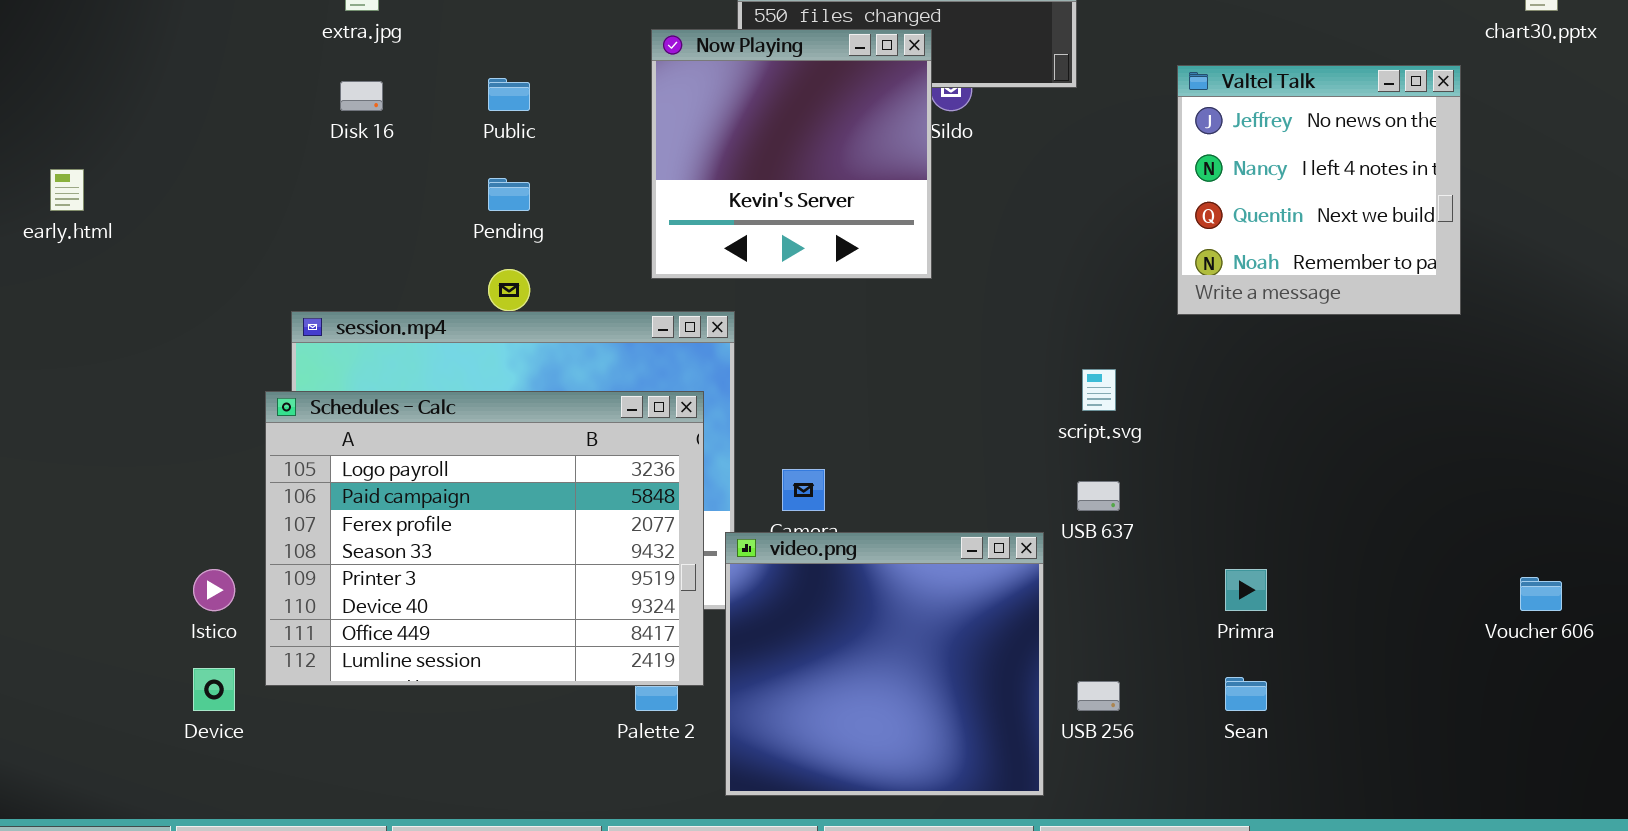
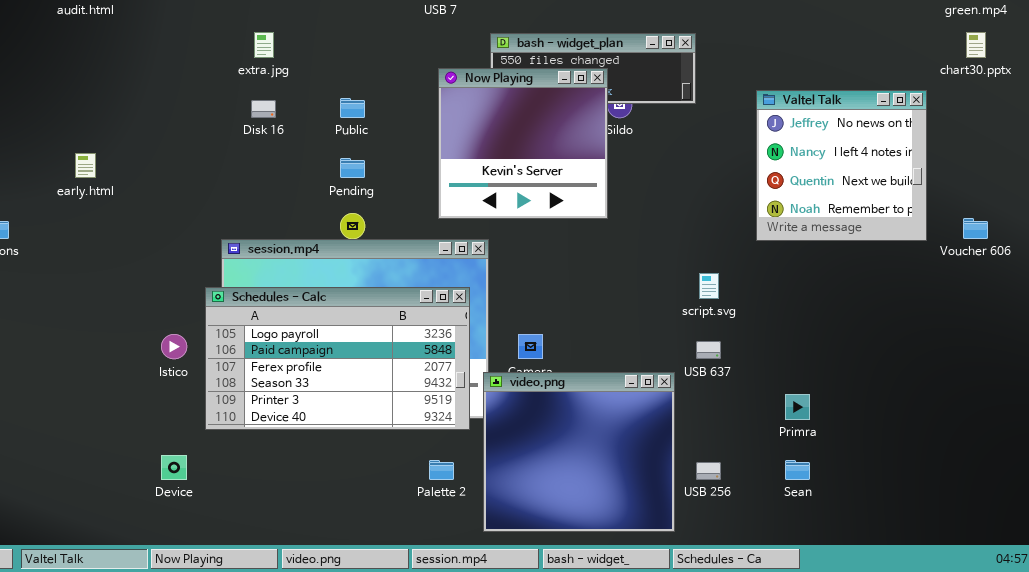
Schedules - Calc: [265,391,704,686] -> [205,287,470,430], resized
Istico: [193,569,235,611] -> [161,334,187,359], moved
Voucher 606: [1520,577,1562,611] -> [963,218,988,239], moved

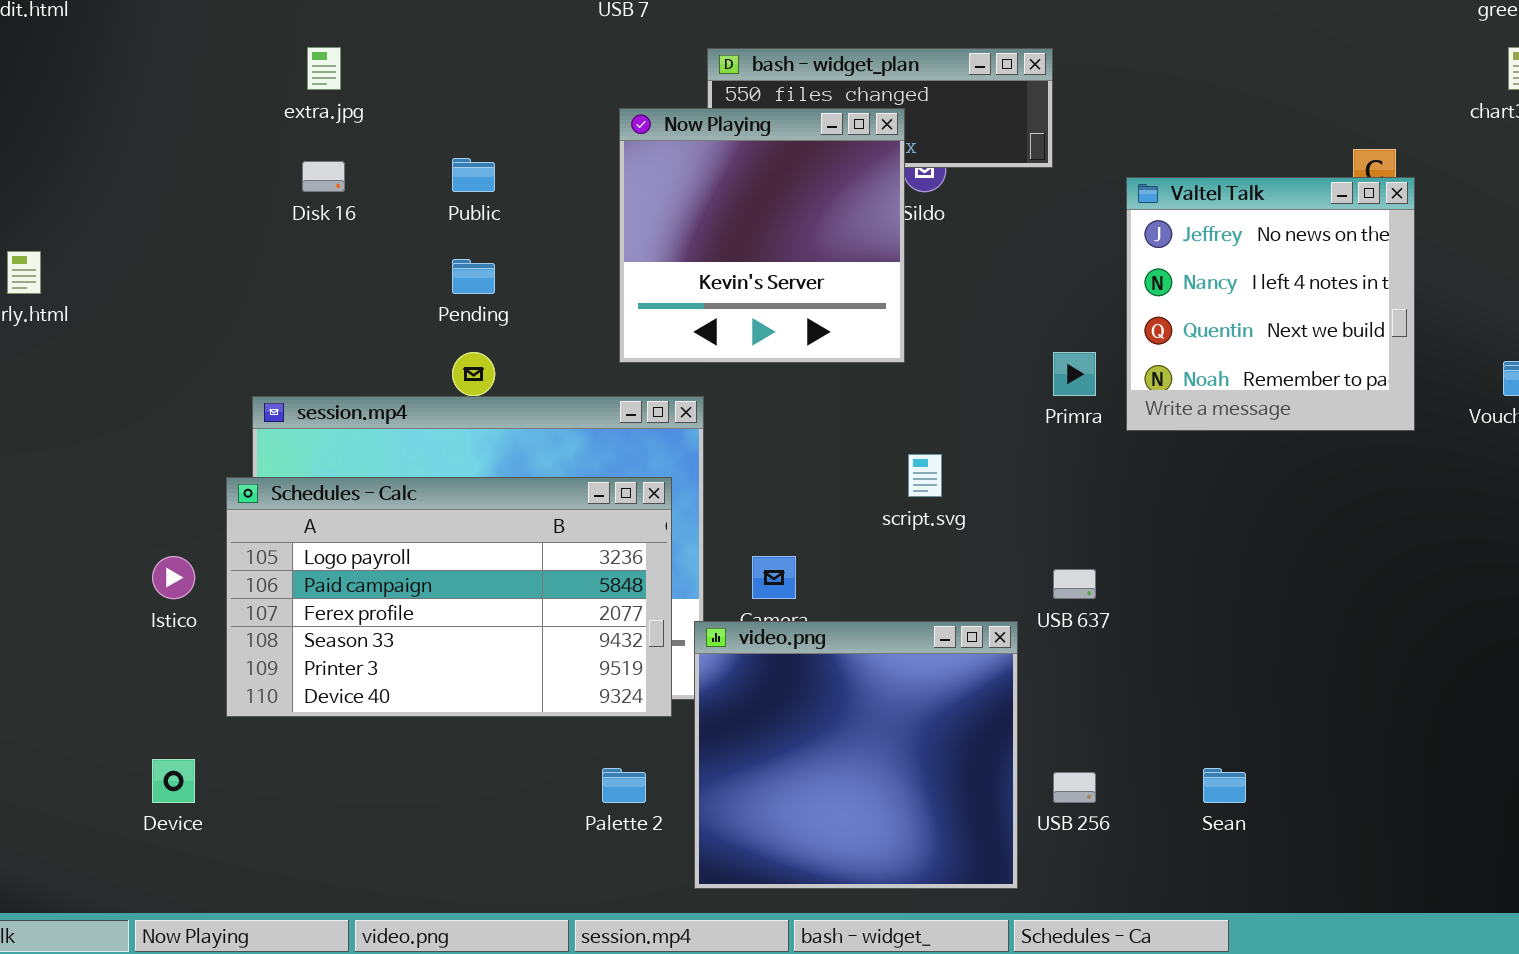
Valtel Talk: [756,90,927,241] -> [1126,177,1415,431], moved
script.svg: [699,273,719,299] -> [908,454,942,497], moved
Primra: [785,394,810,420] -> [1053,352,1096,396], moved

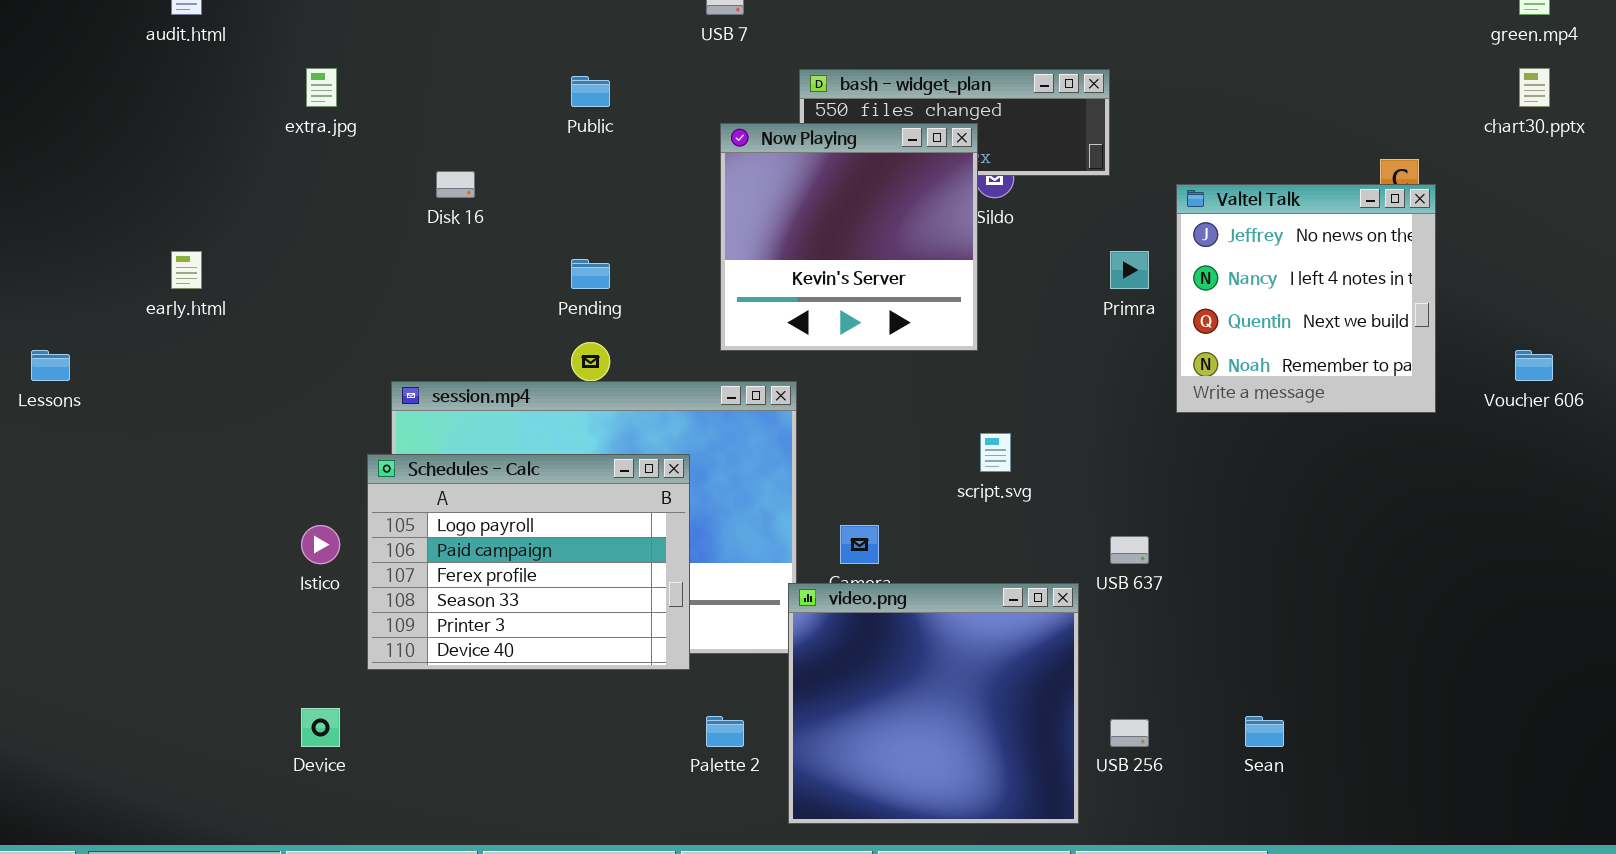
extra.jpg: [307,47,341,90] -> [306,68,337,107], moved
Public: [452,158,495,192] -> [571,76,610,107], moved
Primra: [1053,352,1096,396] -> [1110,251,1149,289], moved
Schedules - Calc: [226,477,672,717] -> [367,454,690,670], resized

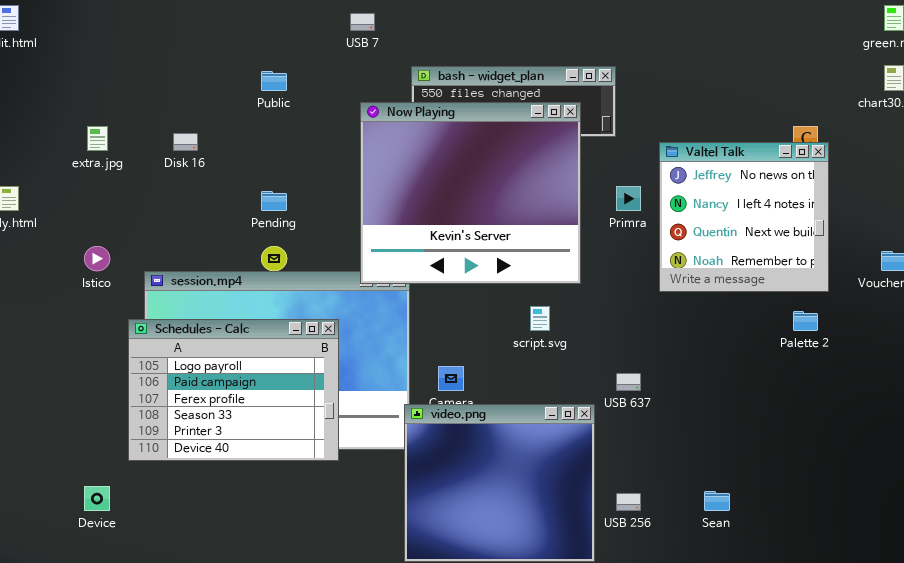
extra.jpg: [306,68,337,107] -> [87,126,108,151], moved
Now Playing: [720,123,978,351] -> [360,102,581,284], resized
Istico: [301,525,340,564] -> [84,246,110,271], moved
Palette 2: [706,716,744,747] -> [793,311,818,331], moved

